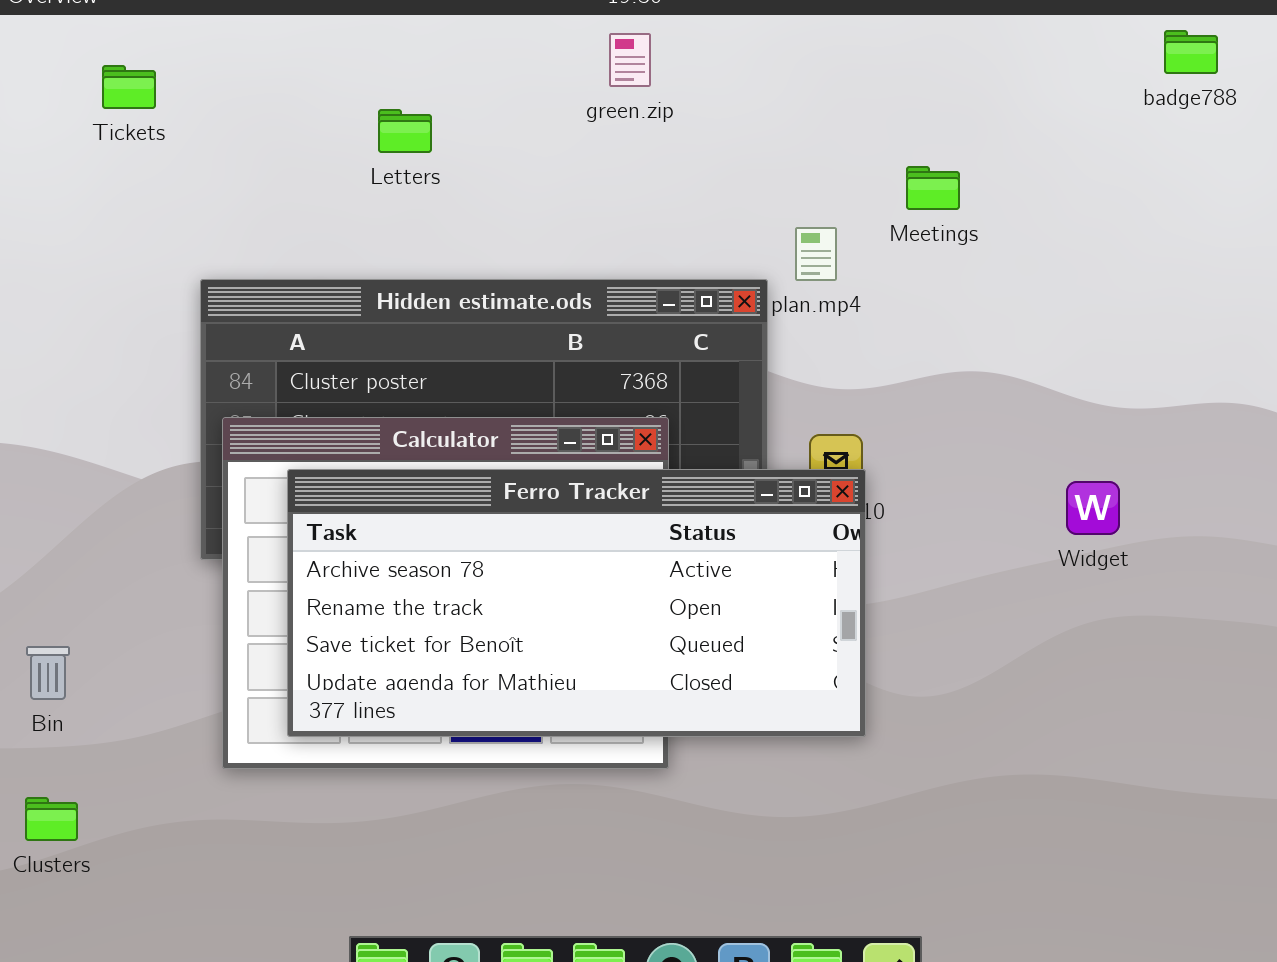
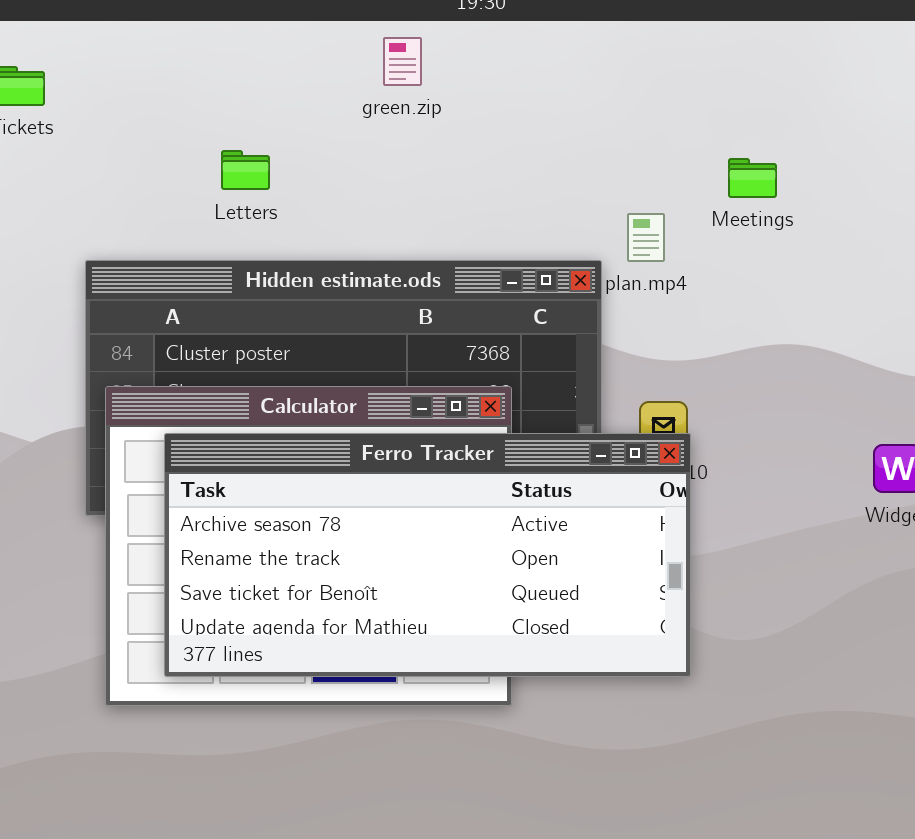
green.zip: [609,33,651,87] -> [383,37,422,86], moved
Letters: [378,109,432,153] -> [221,150,270,190], moved

